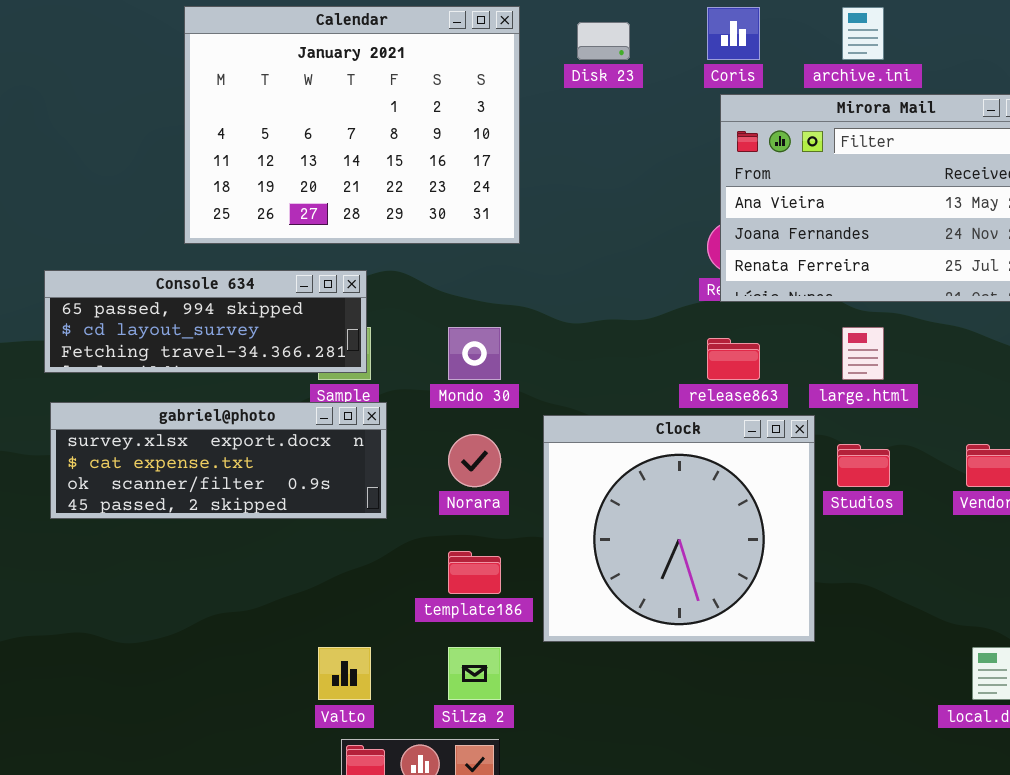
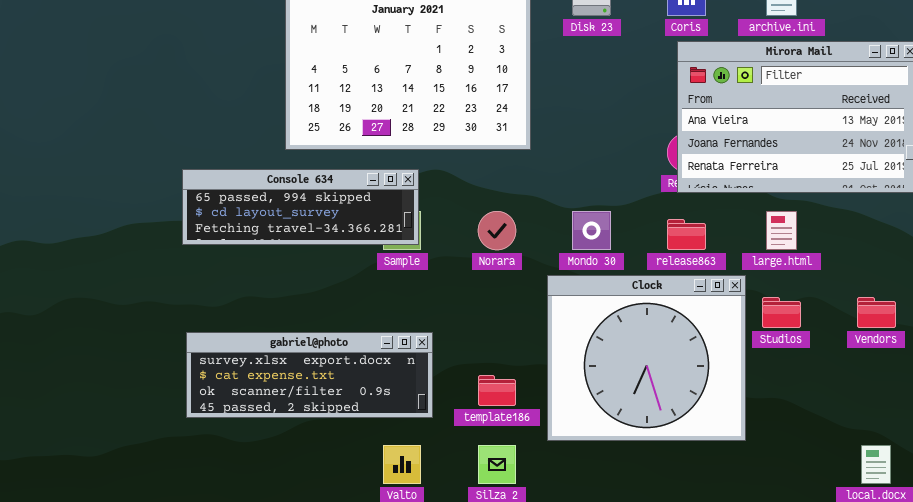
Mondo 30: [448,327,501,380] -> [572,211,611,250], moved
gabriel@photo: [50,402,387,519] -> [186,332,433,418], moved
Norara: [448,434,501,487] -> [478,211,516,250], moved

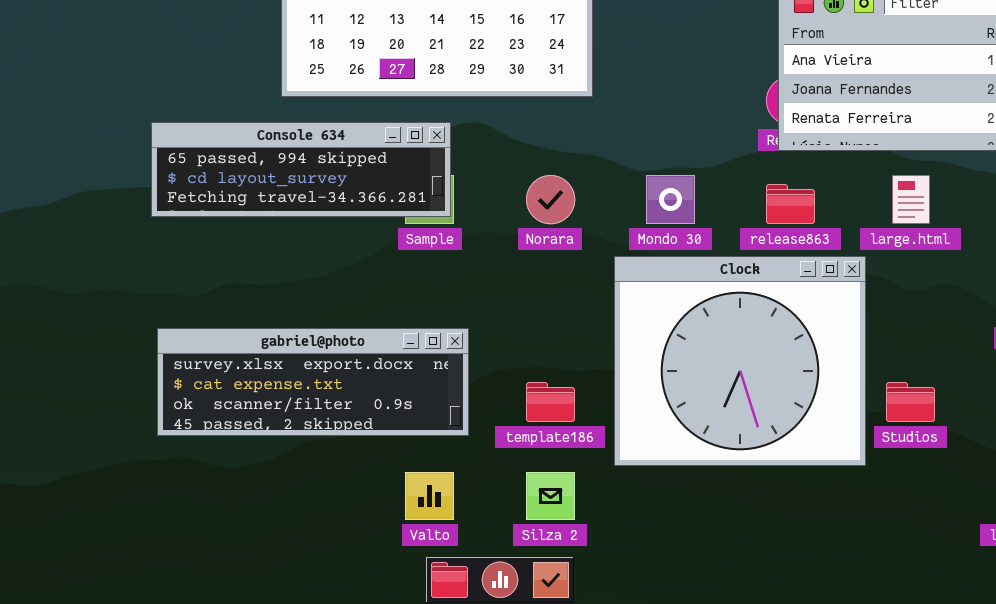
Studios: [762,297,801,328] -> [886,382,935,422], moved

